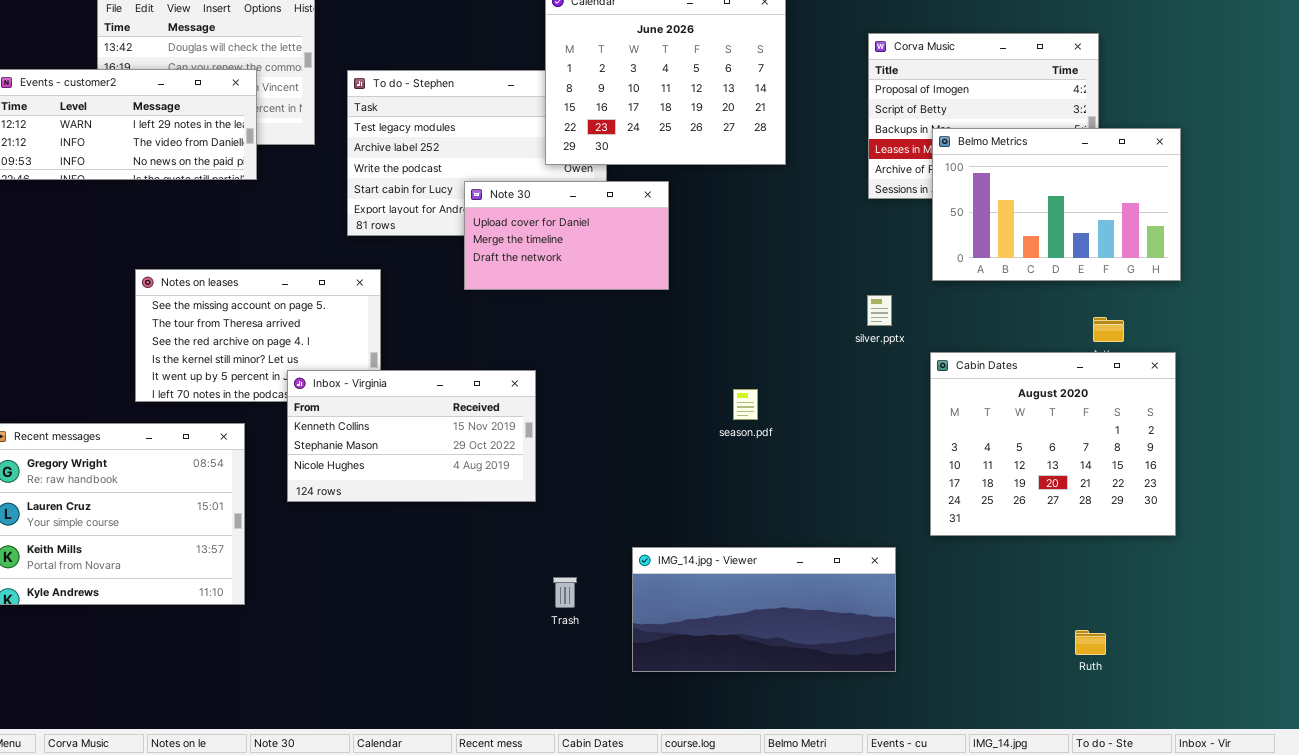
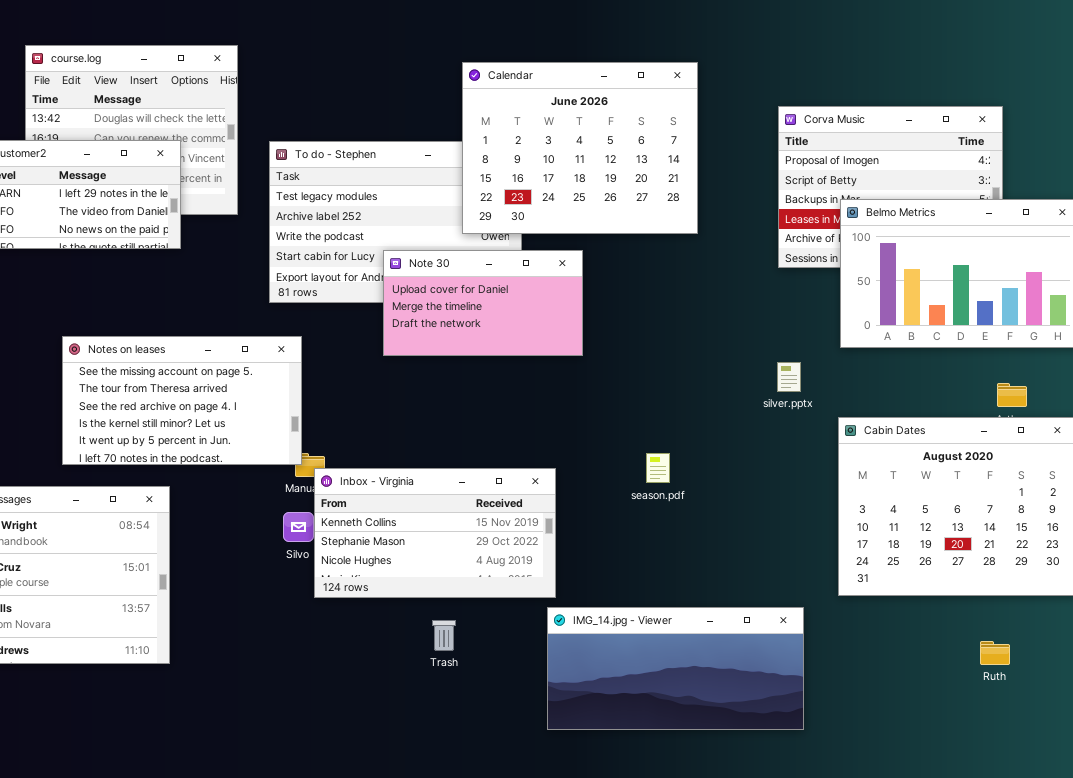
Inbox - Virginia: [287,370,536,502] -> [314,468,556,598], moved
Trash: [553,577,577,608] -> [432,620,456,651], moved
Ruth: [1075,630,1106,655] -> [980,641,1010,665], moved

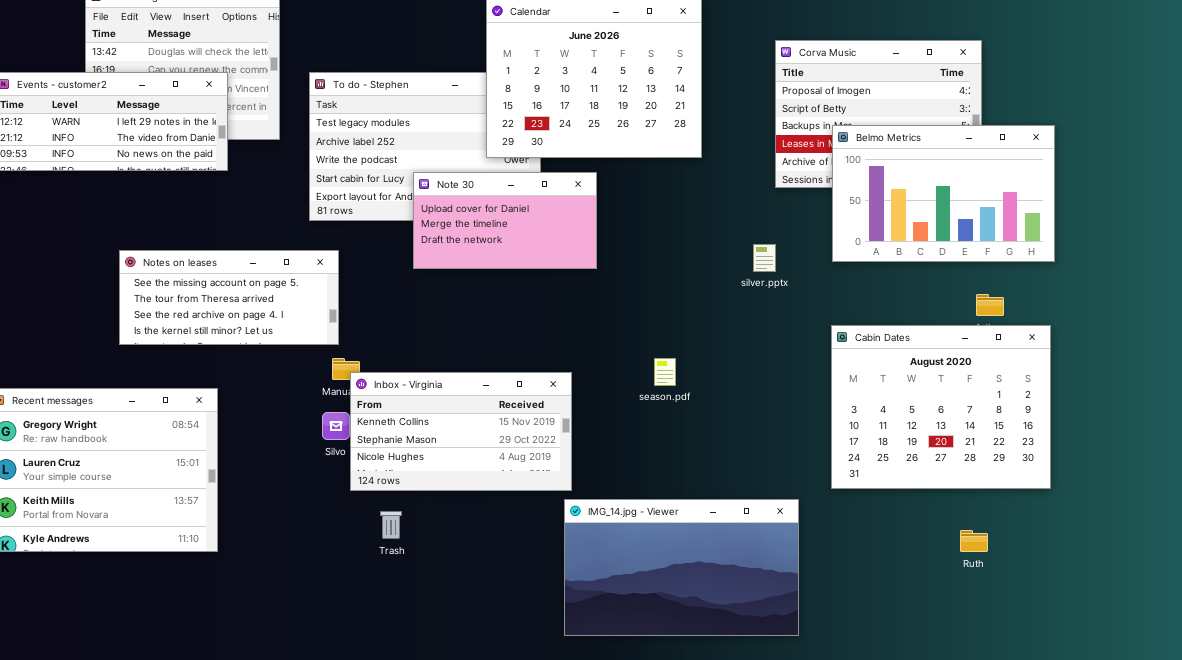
Notes on leases: [62,336,302,465] -> [119,250,339,345], resized
silver.pptx: [777,362,801,392] -> [753,244,776,272], moved
IMG_14.jpg - Viewer: [547,607,804,730] -> [564,499,799,636], resized
Trash: [432,620,456,651] -> [380,511,402,539], moved

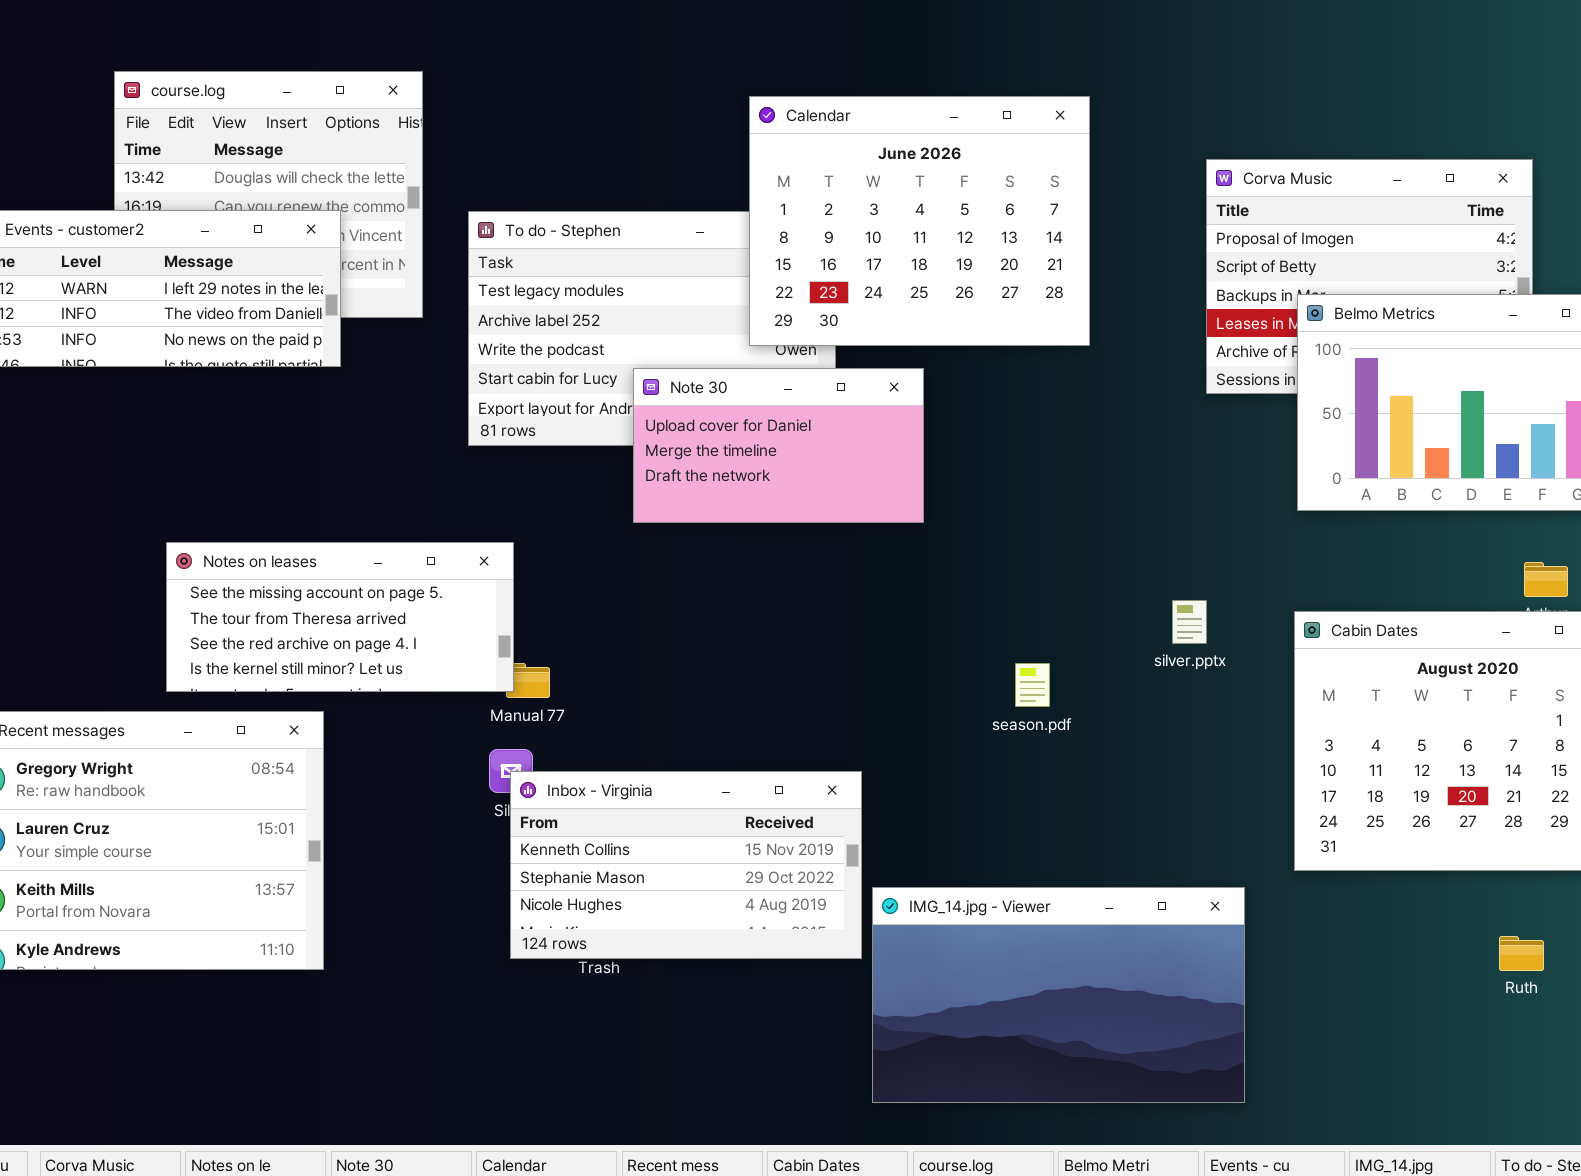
silver.pptx: [753,244,776,272] -> [1172,600,1207,644], moved
Notes on leases: [119,250,339,345] -> [166,542,514,692], moved
Inbox - Virginia: [350,372,572,491] -> [510,771,862,959], moved

